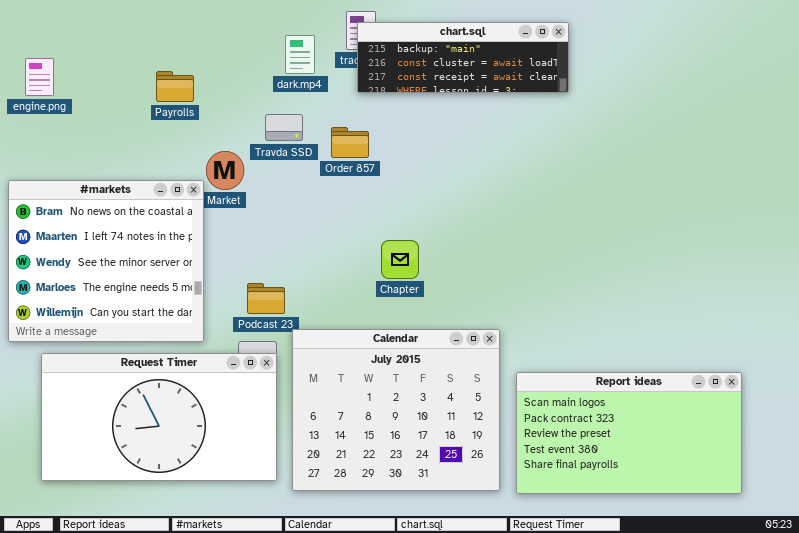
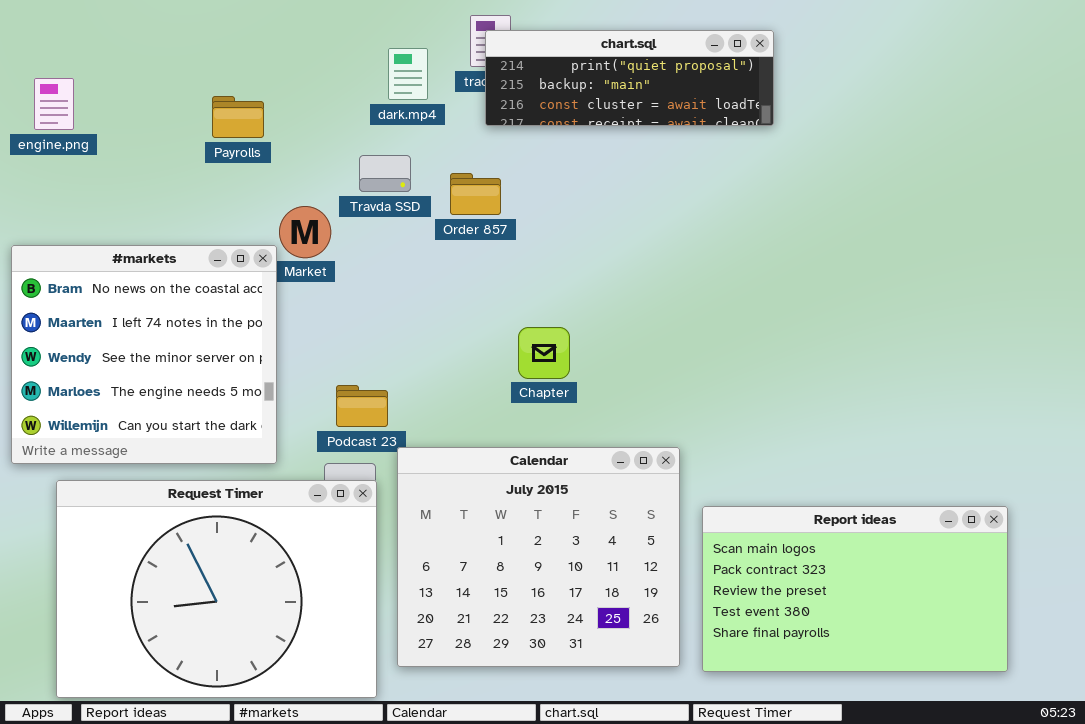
chart.sql: [357,22,569,93] -> [485,30,774,126], scrolled up 1 row
Request Timer: [41,353,277,481] -> [56,480,377,698], resized

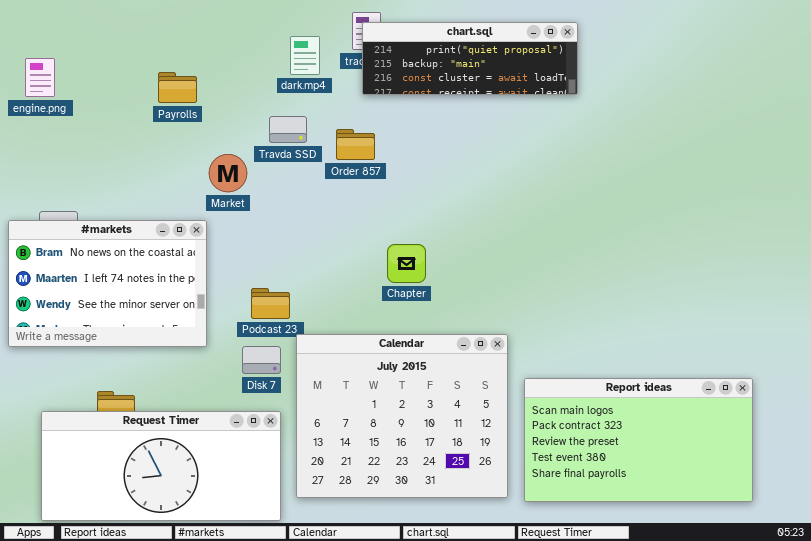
#markets: [11,245,277,464] -> [8,220,207,347], resized
Request Timer: [56,480,377,698] -> [41,411,281,521], resized

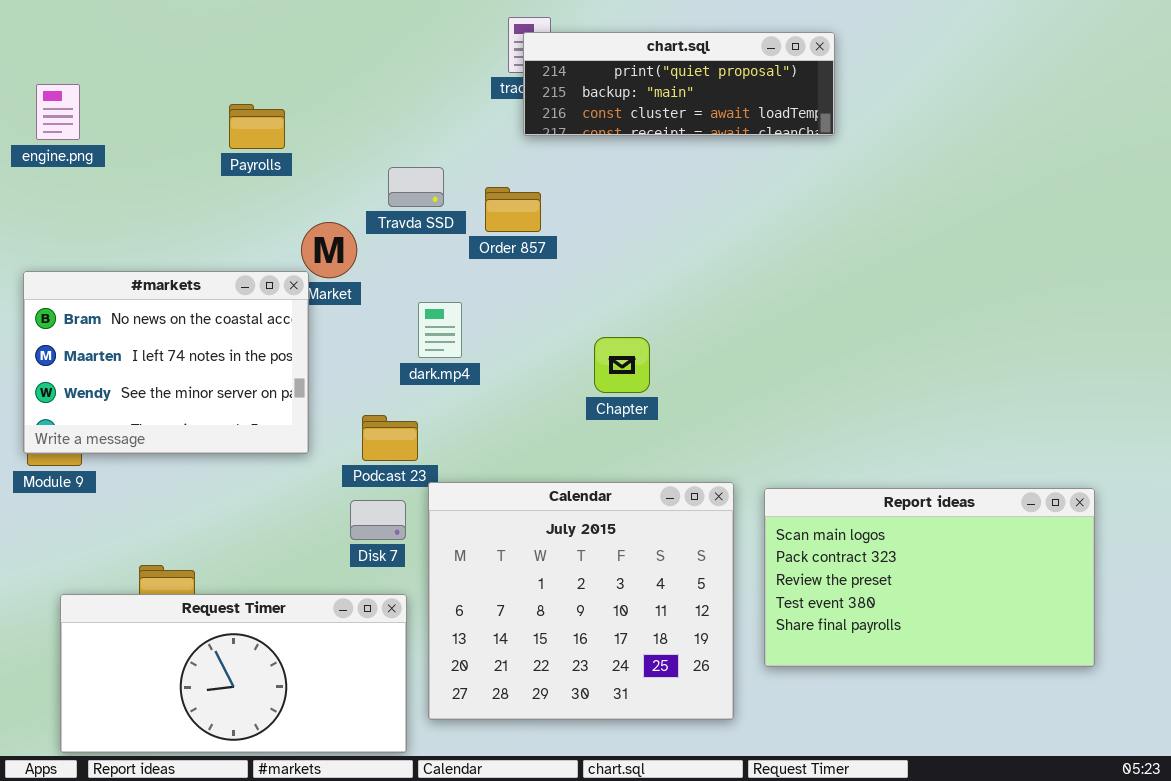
dark.mp4: [290,36,320,75] -> [418,302,462,358], moved
#markets: [8,220,207,347] -> [23,271,309,454], moved
Chapter: [387,244,426,283] -> [594,337,650,393], moved
Report ideas: [524,378,753,502] -> [764,488,1095,667], moved

